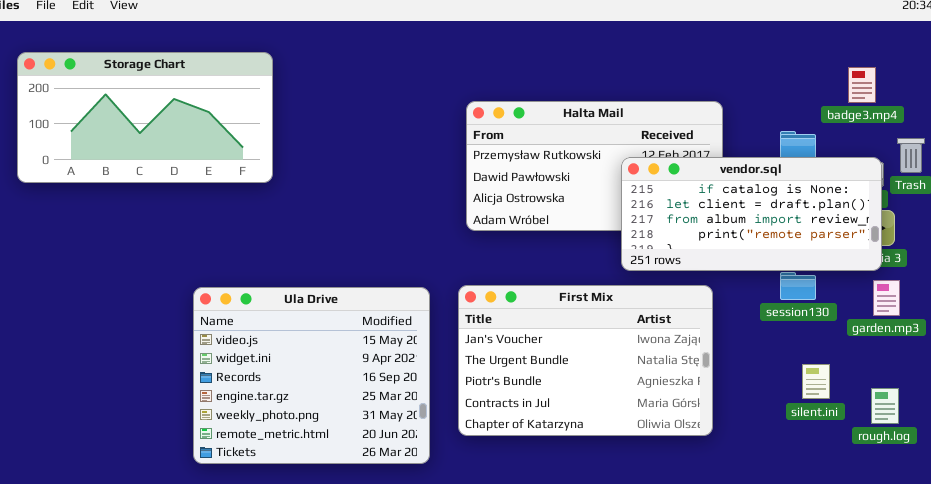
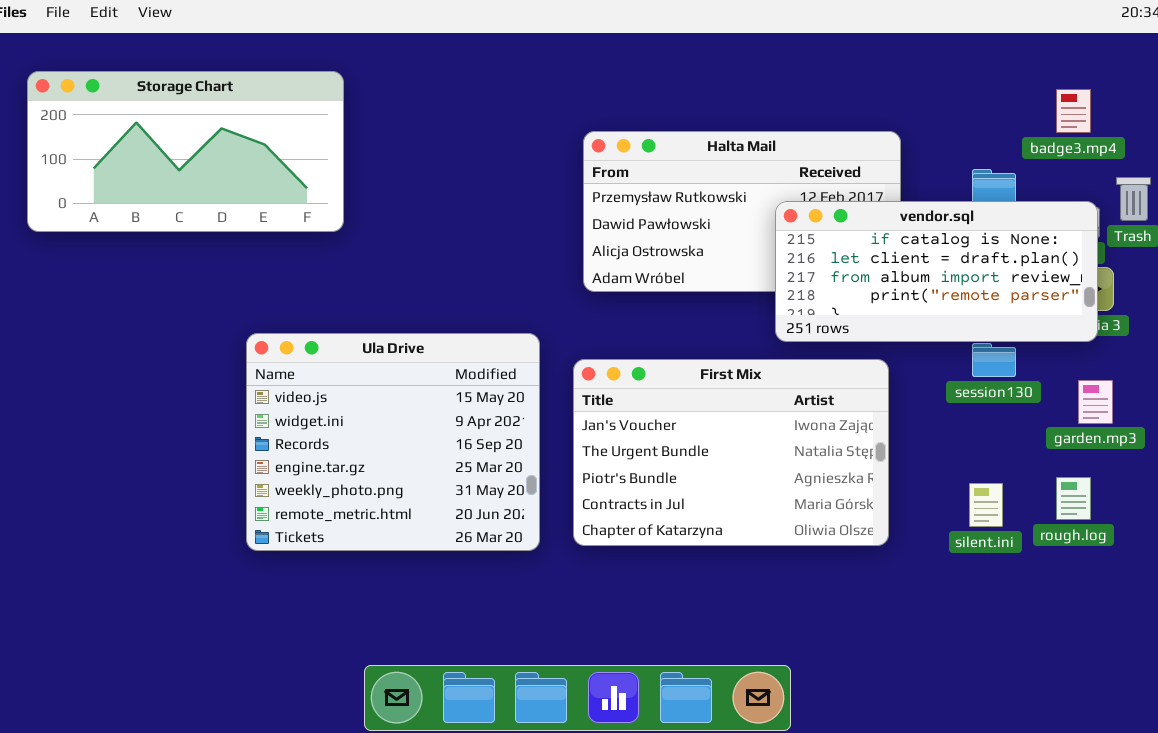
garden.mp3: [873,280,900,316] -> [1078,380,1113,424], moved
Ula Drive: [193,287,430,464] -> [246,333,540,551], moved
silent.ini: [802,364,830,399] -> [969,483,1003,527], moved
rough.log: [871,388,899,424] -> [1056,477,1091,520], moved

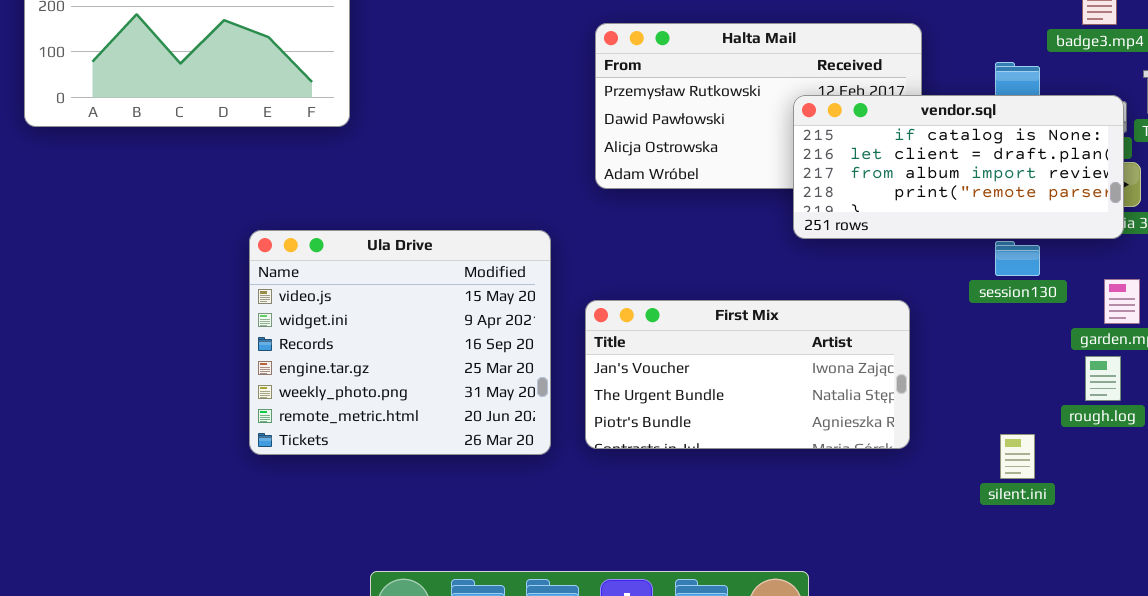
First Mix: [573,359,889,546] -> [585,300,910,449], resized
rough.log: [1056,477,1091,520] -> [1085,356,1121,401], moved
silent.ini: [969,483,1003,527] -> [1000,434,1035,479], moved

